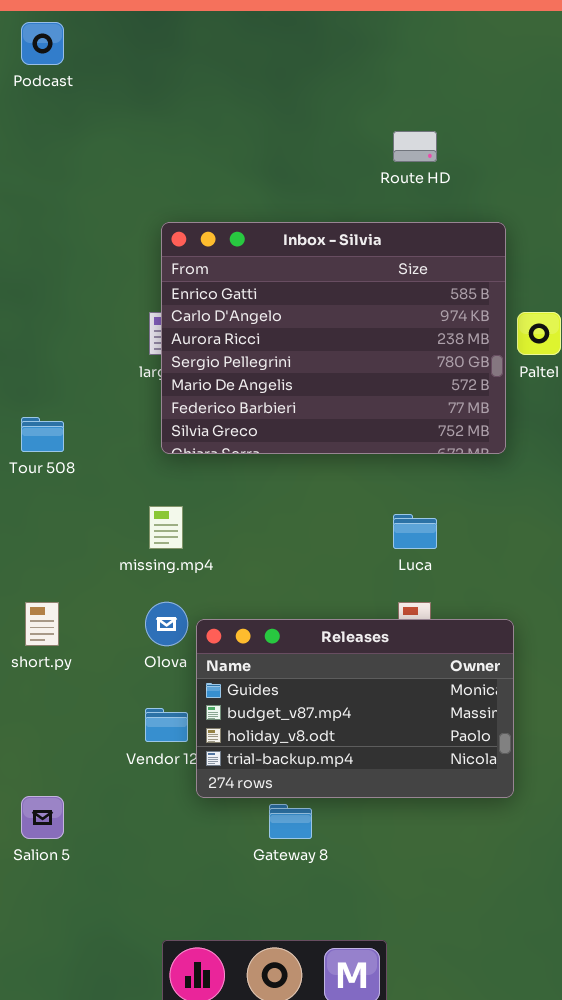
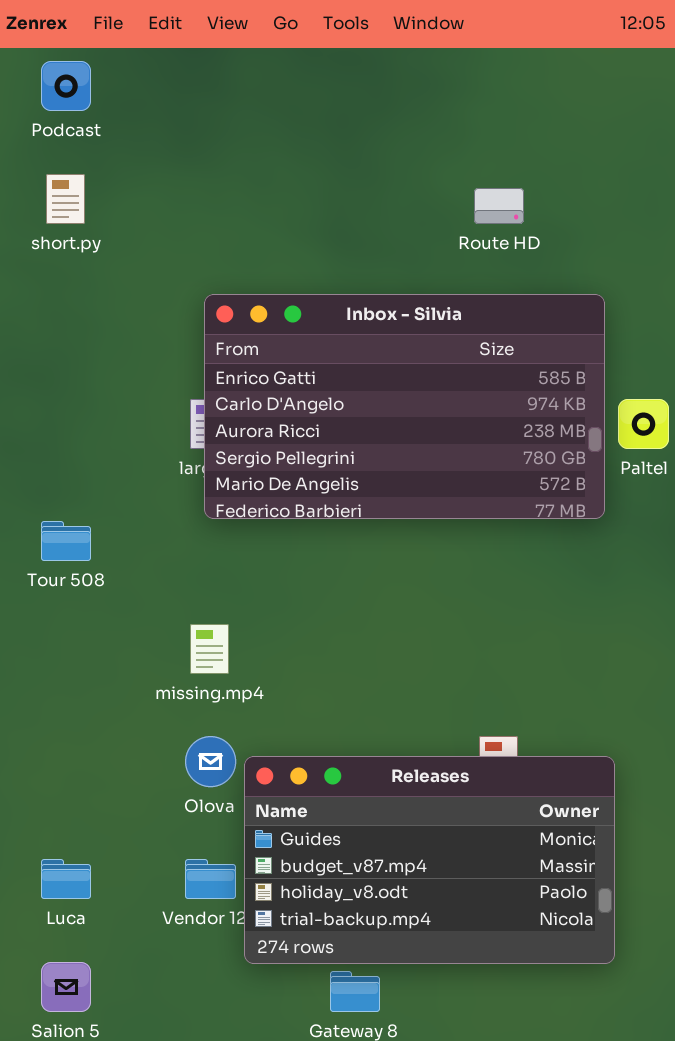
Inbox - Silvia: [161,222,506,454] -> [204,294,605,519], resized
Luca: [393,514,437,549] -> [41,859,91,899], moved
short.py: [25,602,59,646] -> [46,174,85,224], moved

